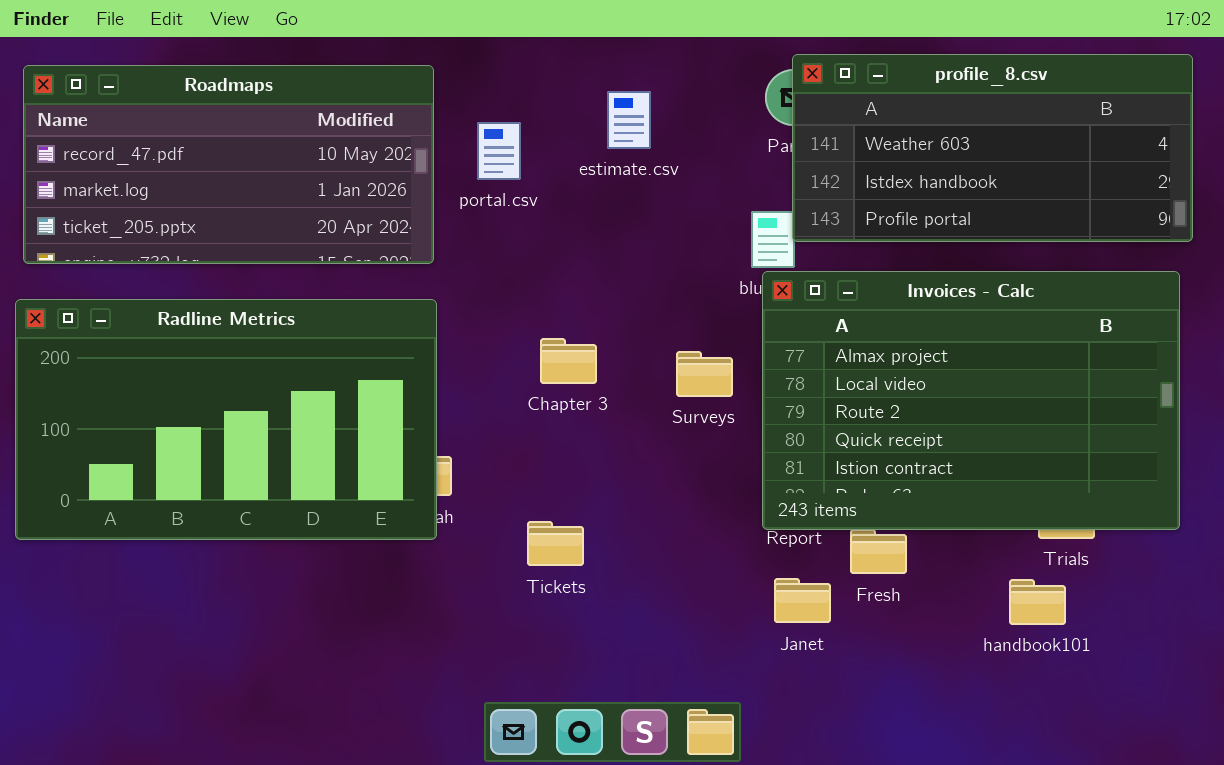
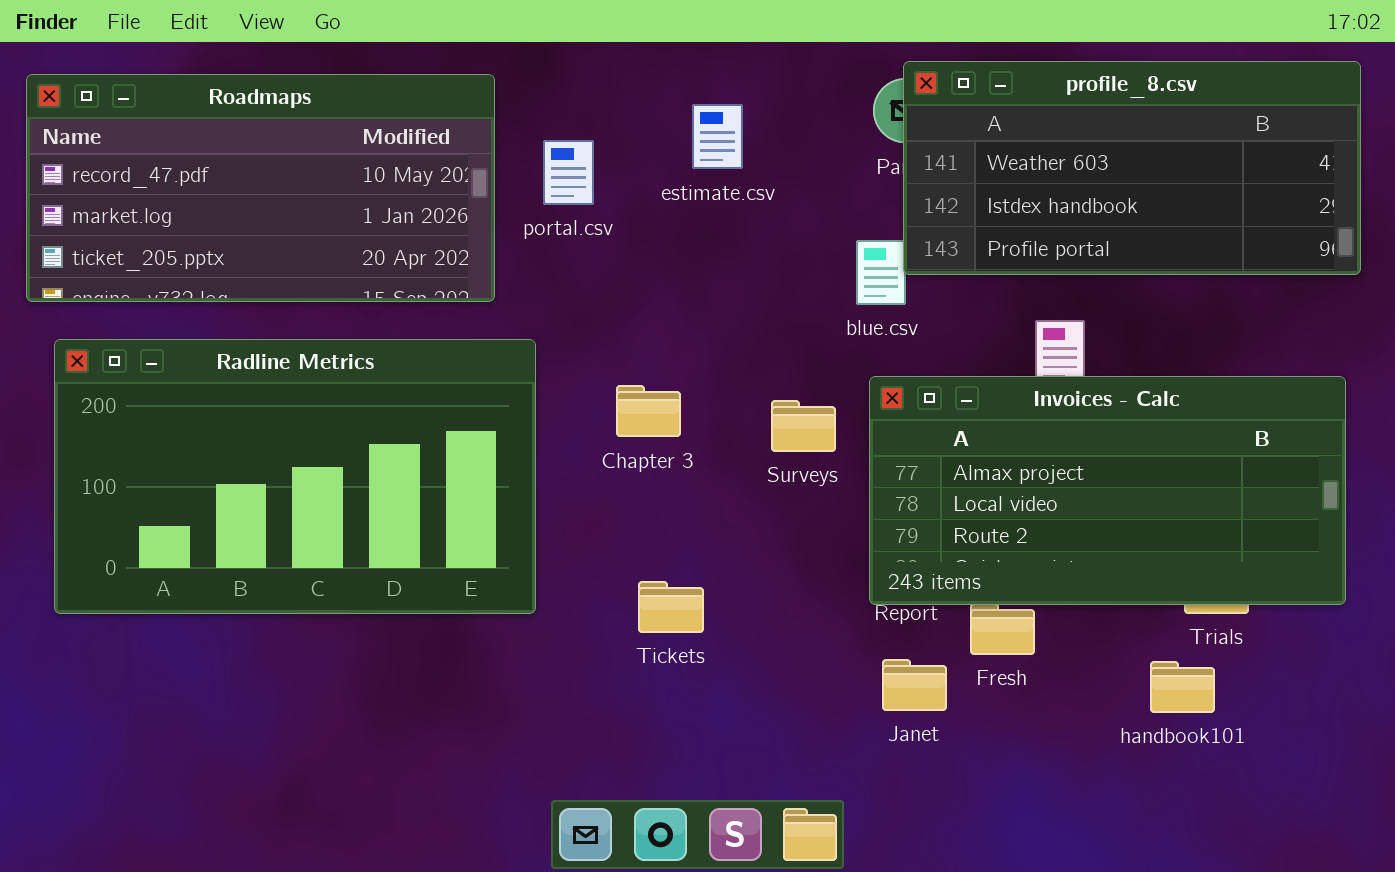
Invoices - Calc: [762,271,1180,530] -> [869,376,1346,605], resized
Radline Metrics: [15,299,437,540] -> [54,339,536,614], moved
Tickets: [527,521,584,566] -> [638,581,704,633], moved

